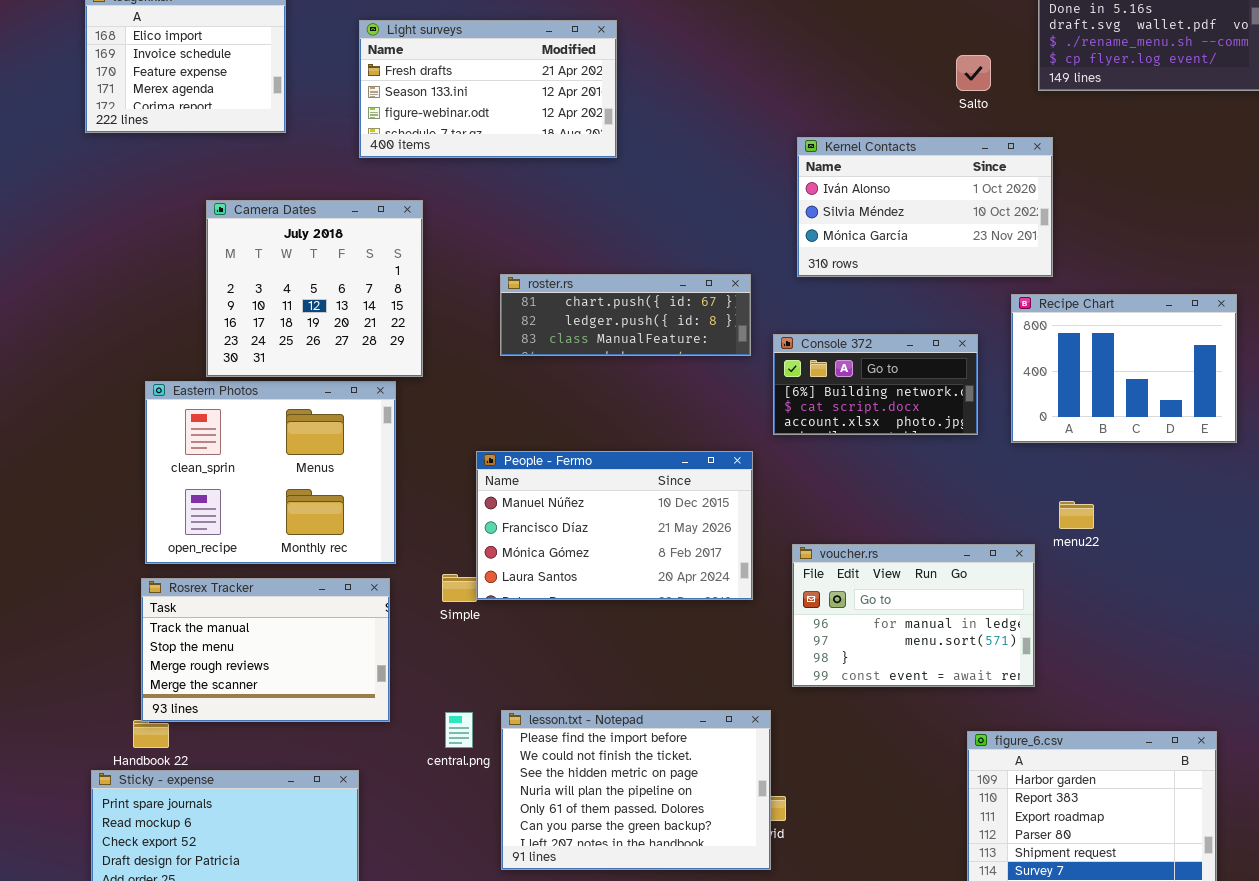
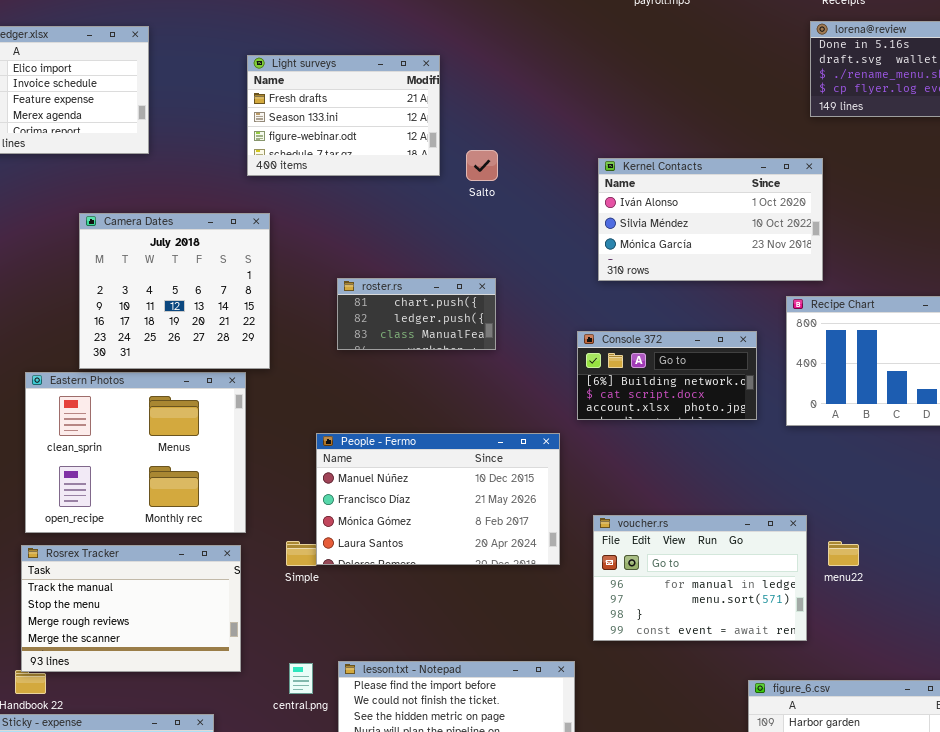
Light surveys: [359,20,617,158] -> [247,55,440,176], resized
Salto: [956,55,991,91] -> [466,150,498,181], moved
roster.rs: [500,274,751,356] -> [337,278,496,350], resized
menu22: [1059,501,1094,529] -> [828,541,859,566], moved

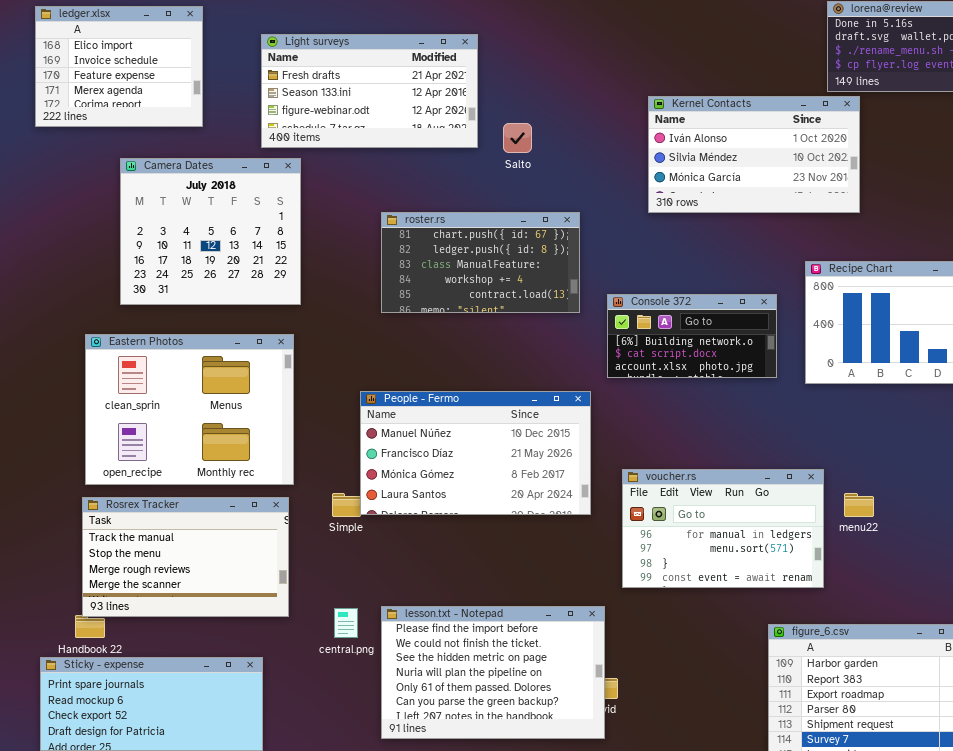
Light surveys: [247,55,440,176] -> [261,34,478,148], resized
Kernel Contacts: [598,158,823,281] -> [648,96,860,213], moved
Camera Dates: [79,213,270,369] -> [120,158,301,305], moved
roster.rs: [337,278,496,350] -> [381,212,580,313], resized

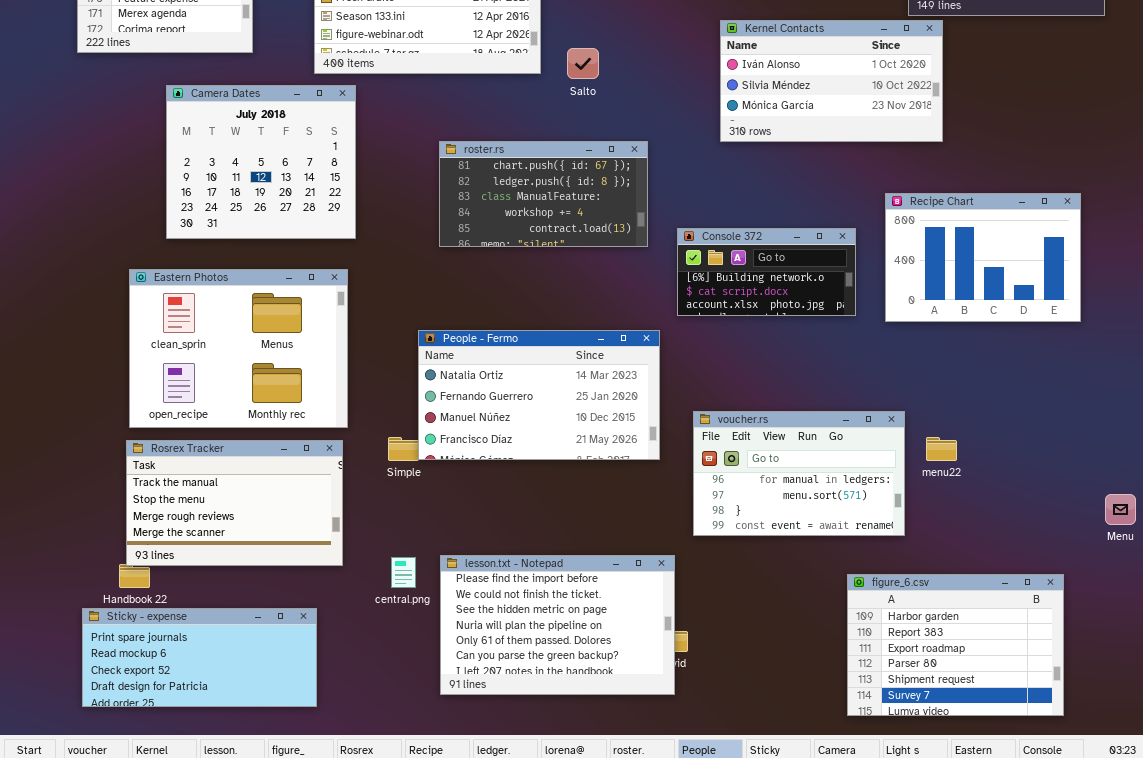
People - Fermo: [360,391,591,515] -> [418,330,660,460], scrolled up 2 rows

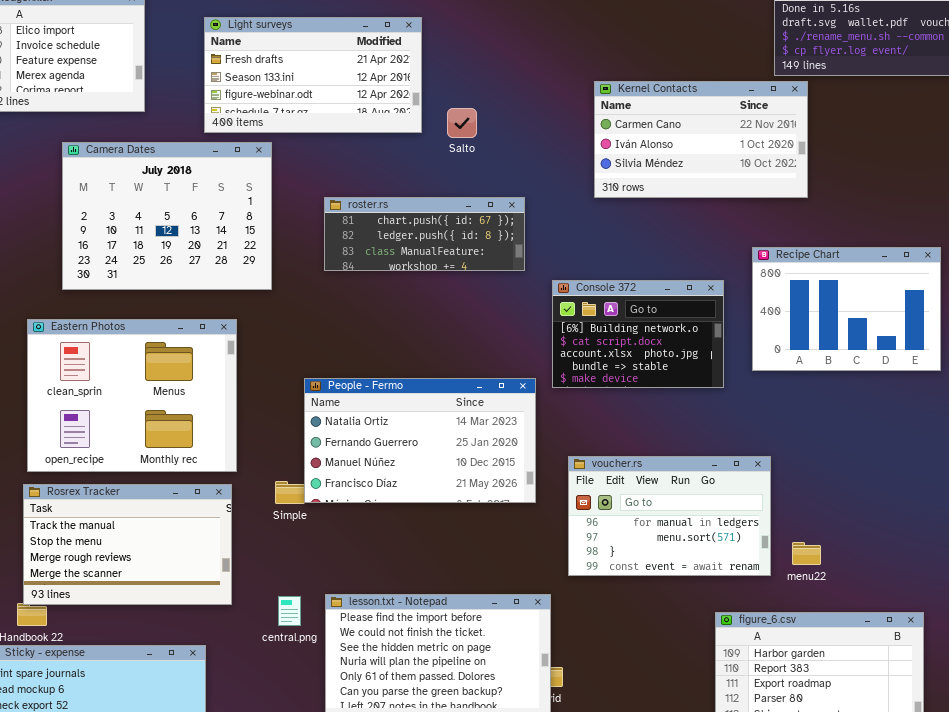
Kernel Contacts: [720,20,943,142] -> [594,81,808,198], scrolled up 1 row
Camera Dates: [166,85,356,239] -> [62,142,272,290], resized
roster.rs: [439,141,648,247] -> [324,197,525,271], resized
Console 372: [677,228,856,316] -> [552,280,724,388], resized
menu22: [926,437,957,461] -> [792,542,821,565], moved

